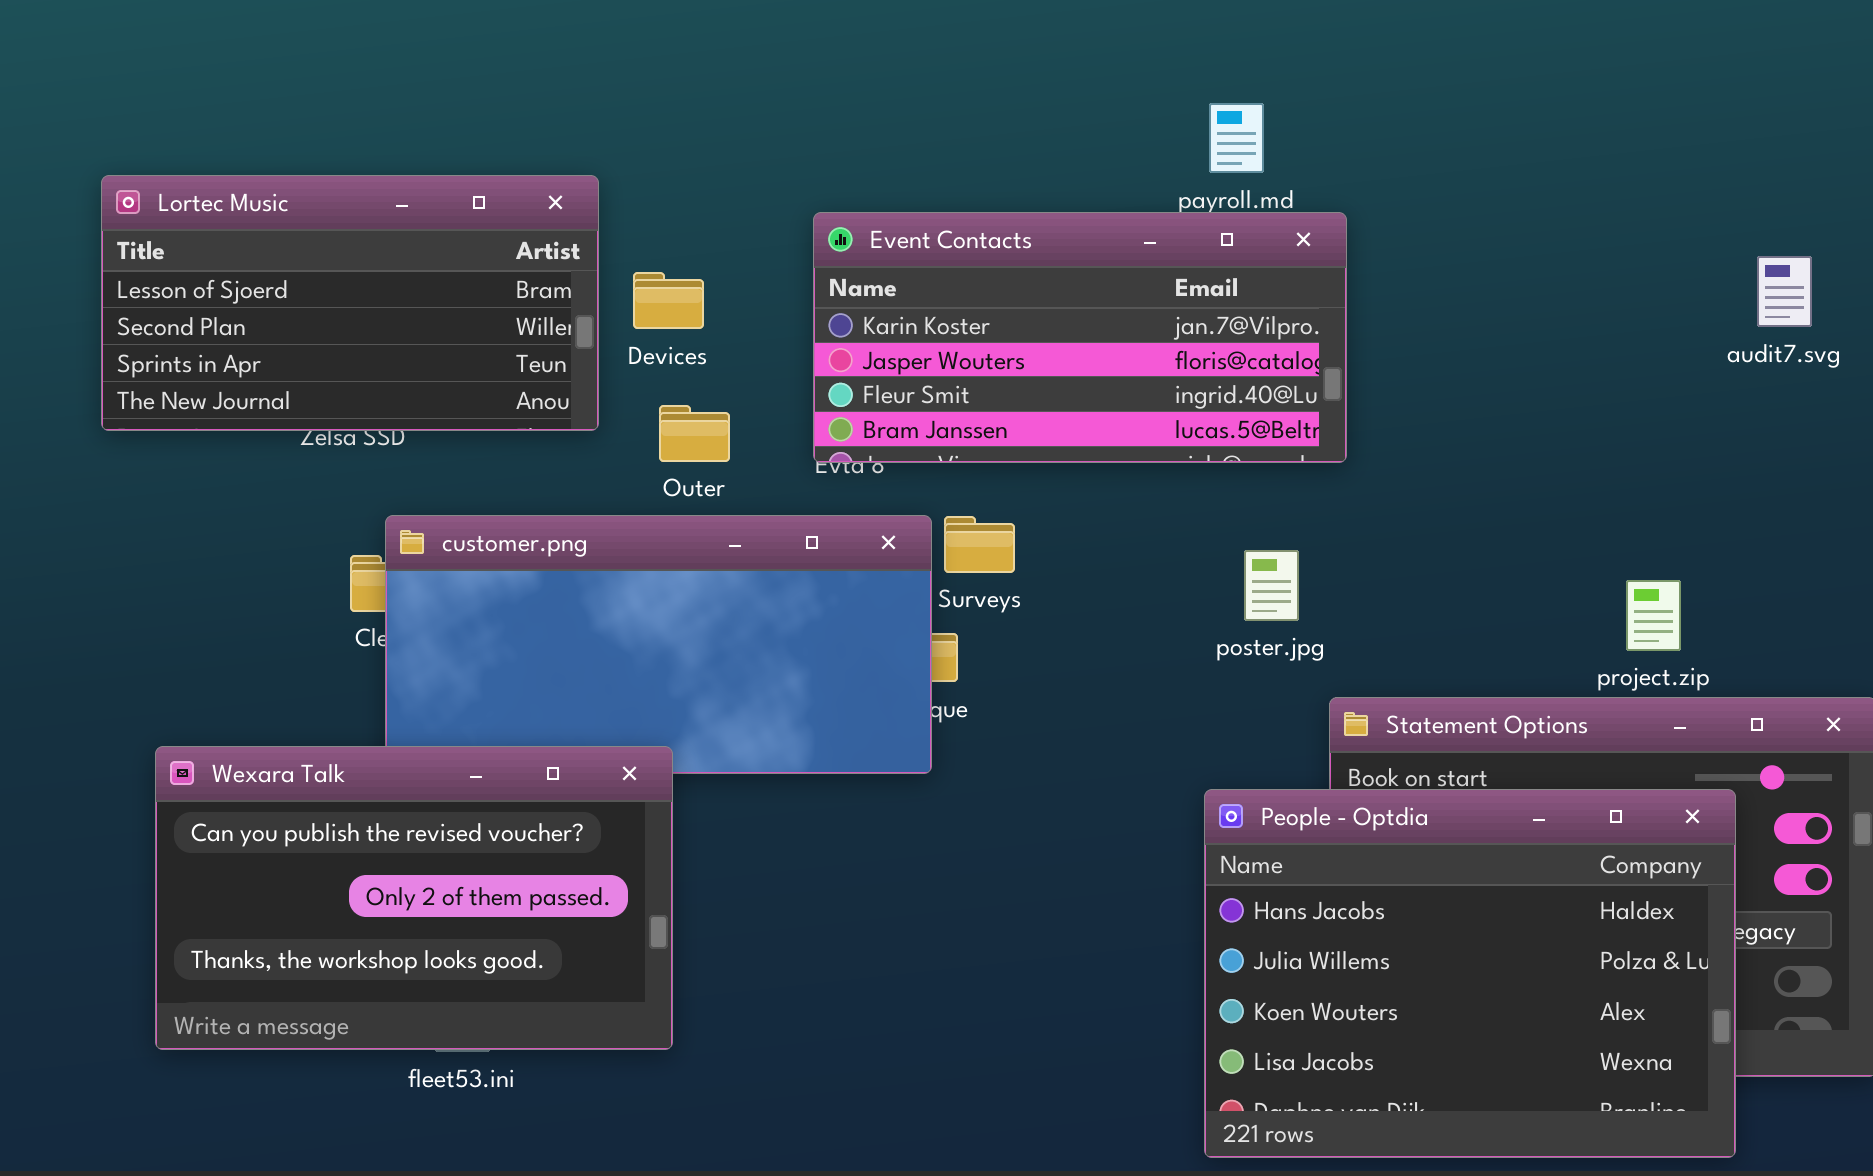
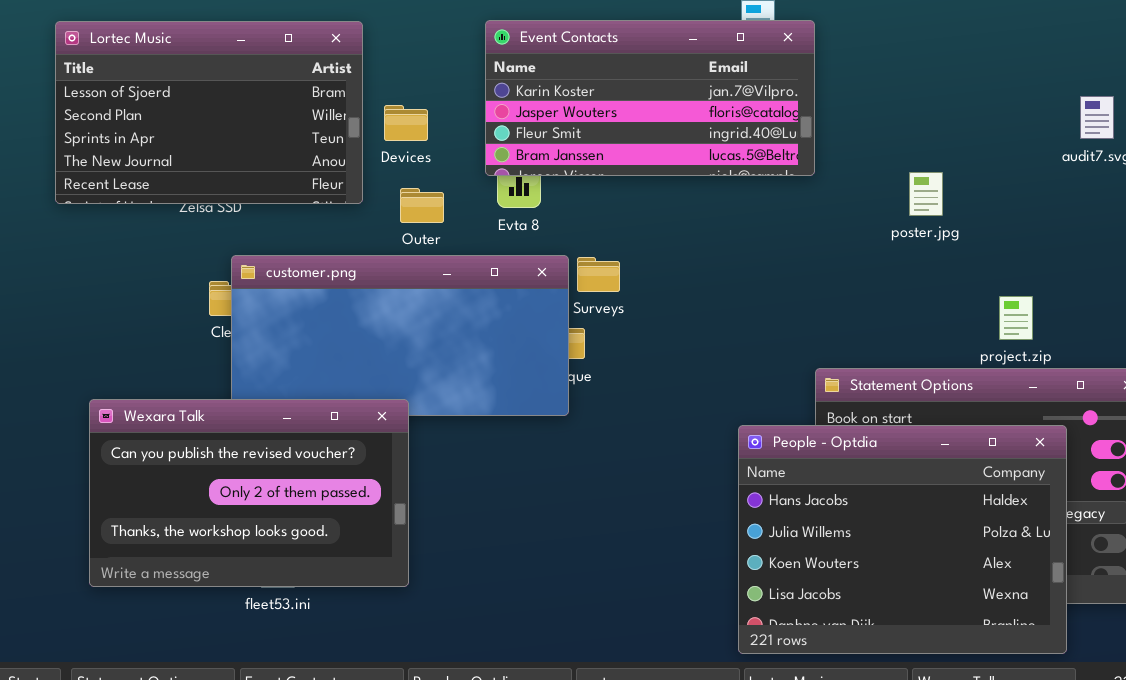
Lortec Music: [101,175,599,431] -> [55,21,363,204], resized
Event Contacts: [813,212,1347,463] -> [485,20,815,176], moved
poster.jpg: [1244,550,1299,621] -> [909,172,943,216], moved

